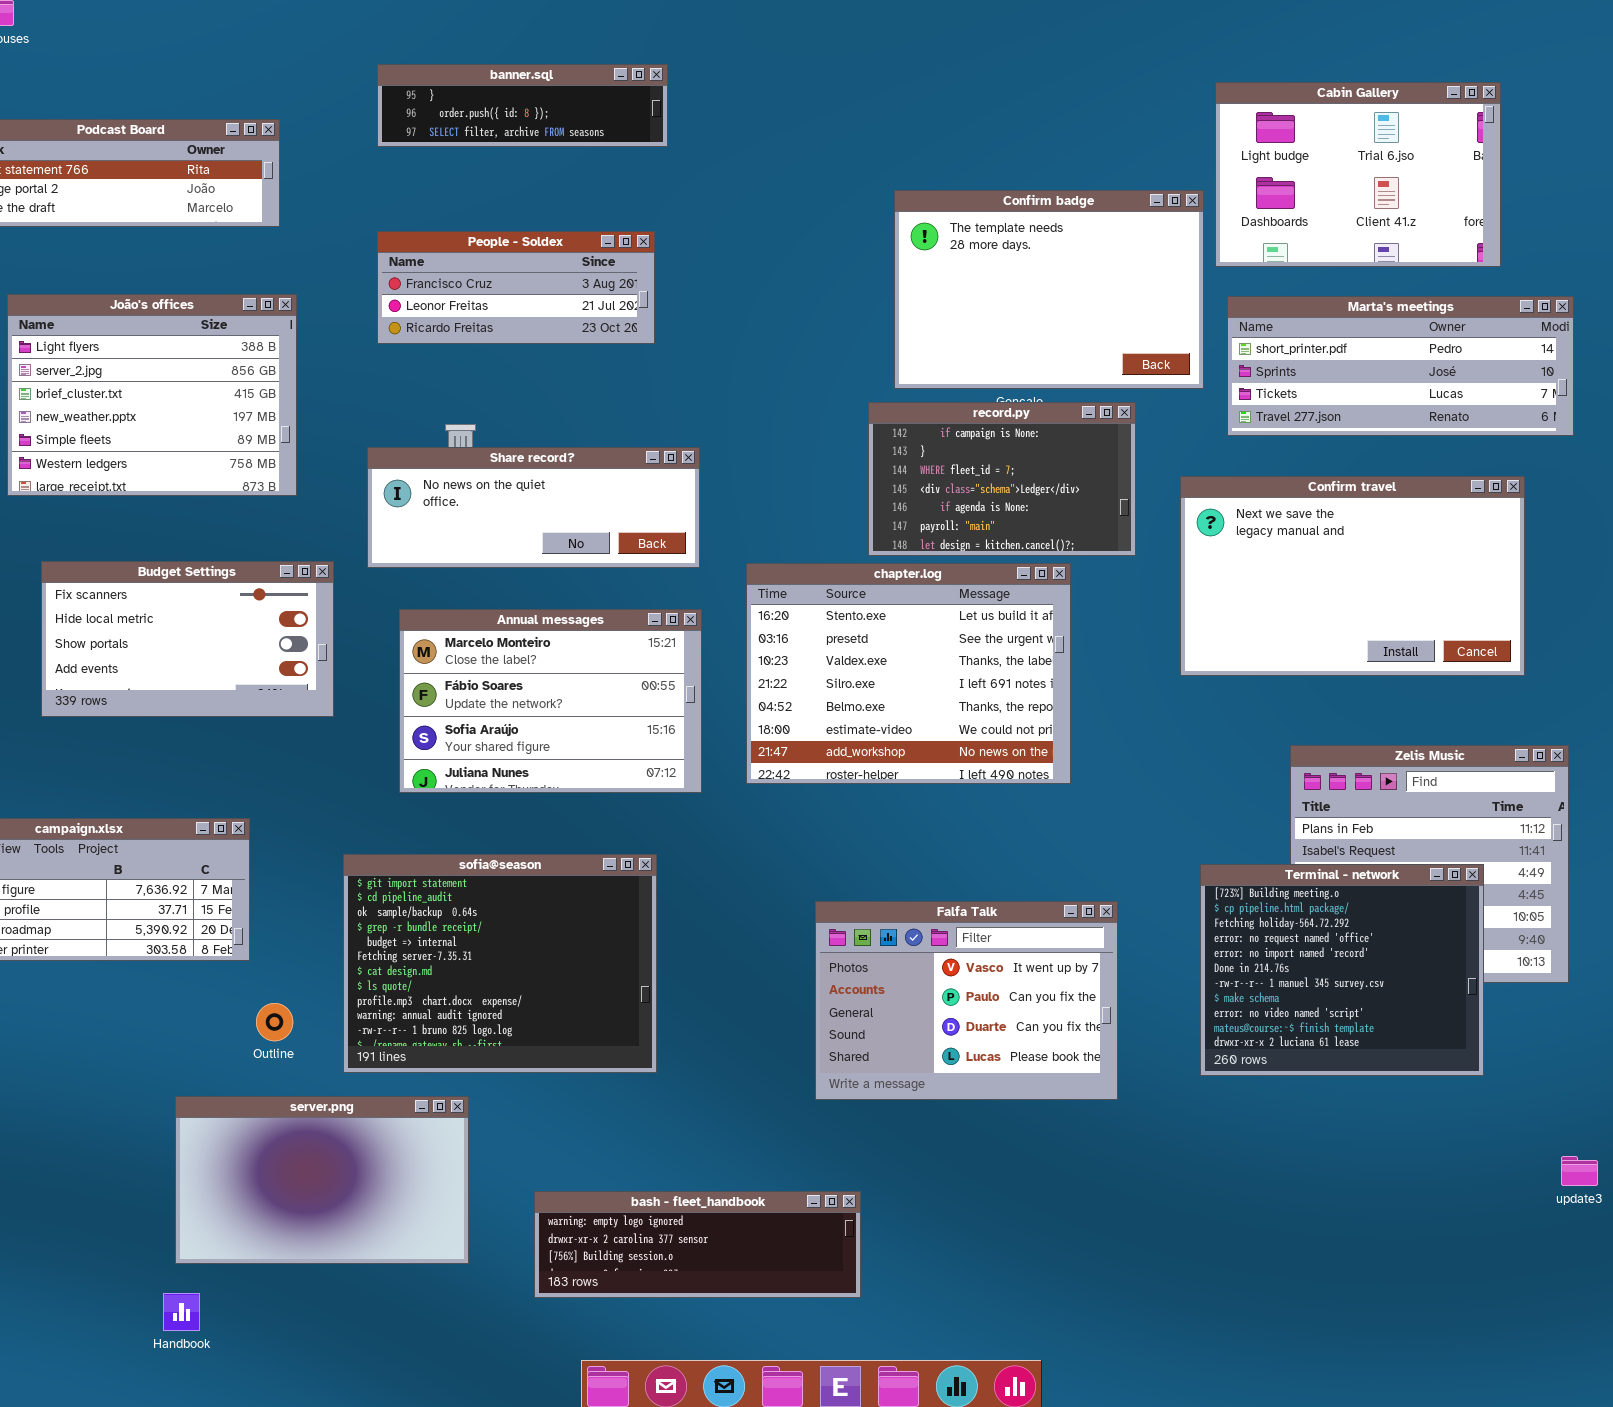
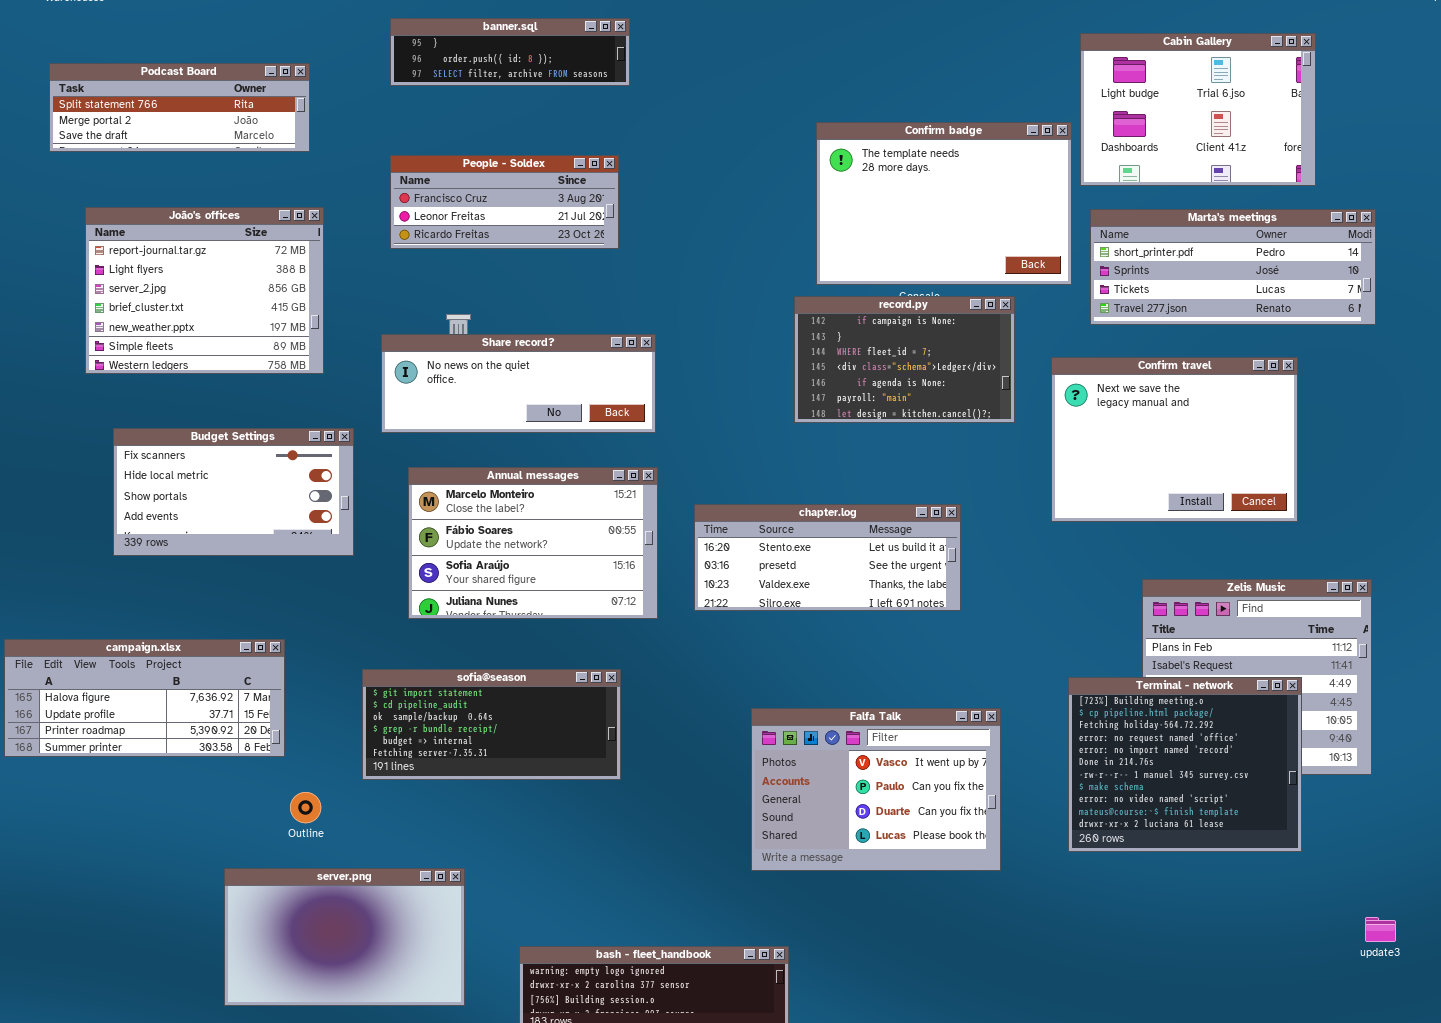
João's offices: [7,294,297,496] -> [85,207,324,374], scrolled up 1 row
Confirm travel: [1180,476,1525,676] -> [1051,357,1298,522], resized
chapter.log: [746,563,1071,784] -> [694,504,961,611], resized
sofia@season: [343,854,657,1073] -> [362,669,621,780], resized

